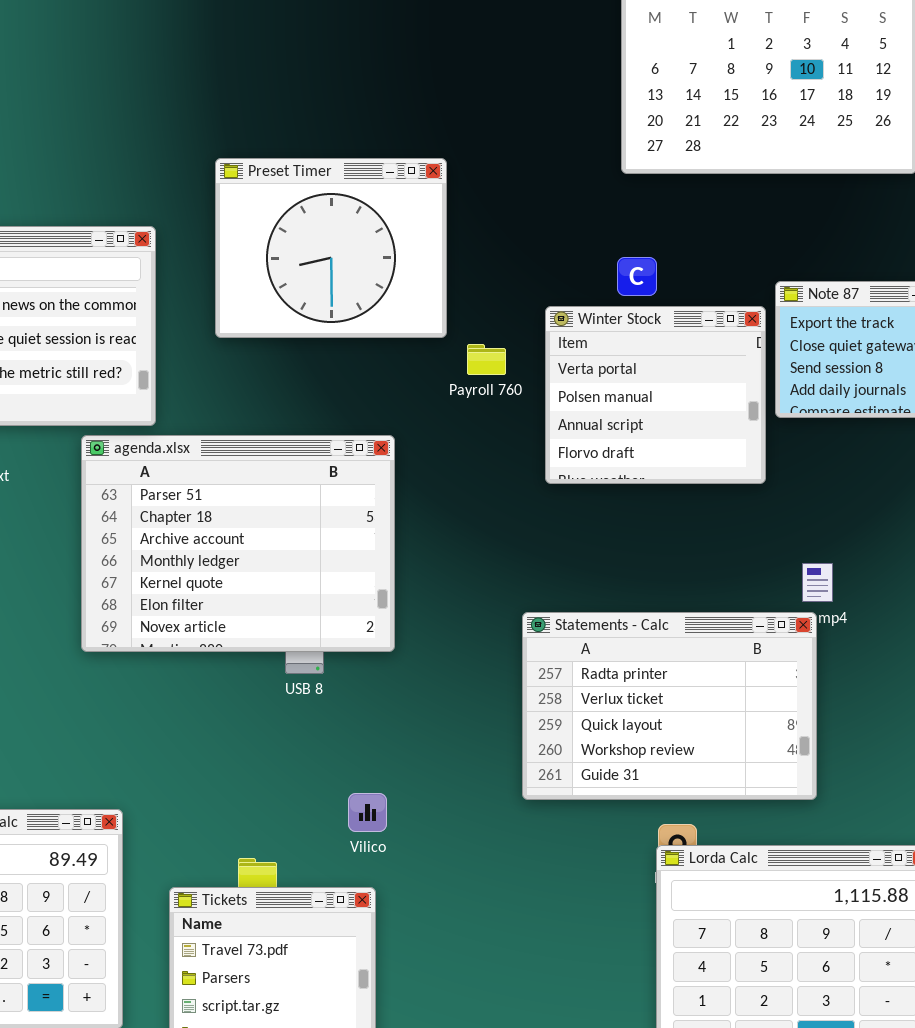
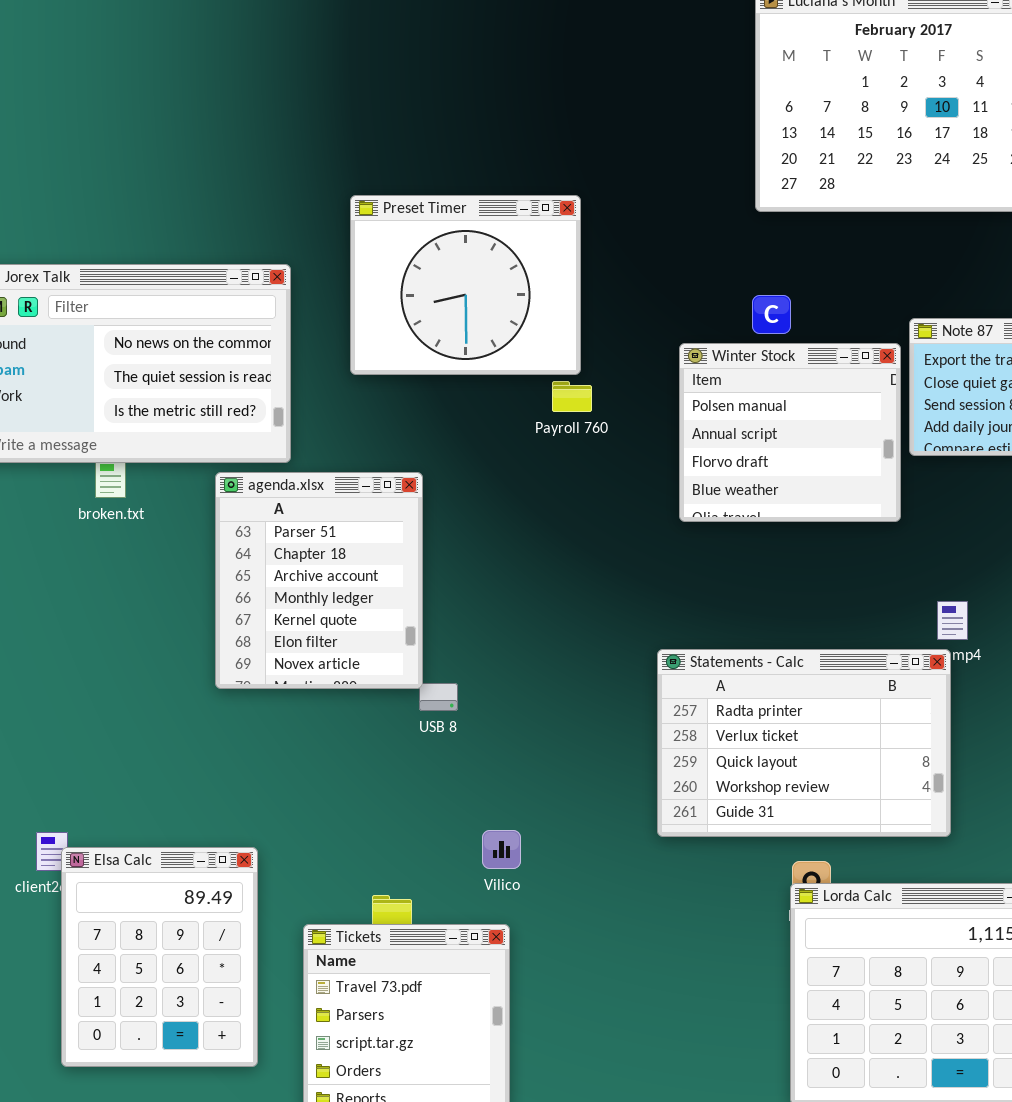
Winter Stock: [545,306,766,484] -> [679,343,901,522], scrolled down 1 row
Payroll 760: [467,344,506,375] -> [552,381,592,412], moved
agenda.xlsx: [81,435,395,652] -> [215,472,423,689], resized

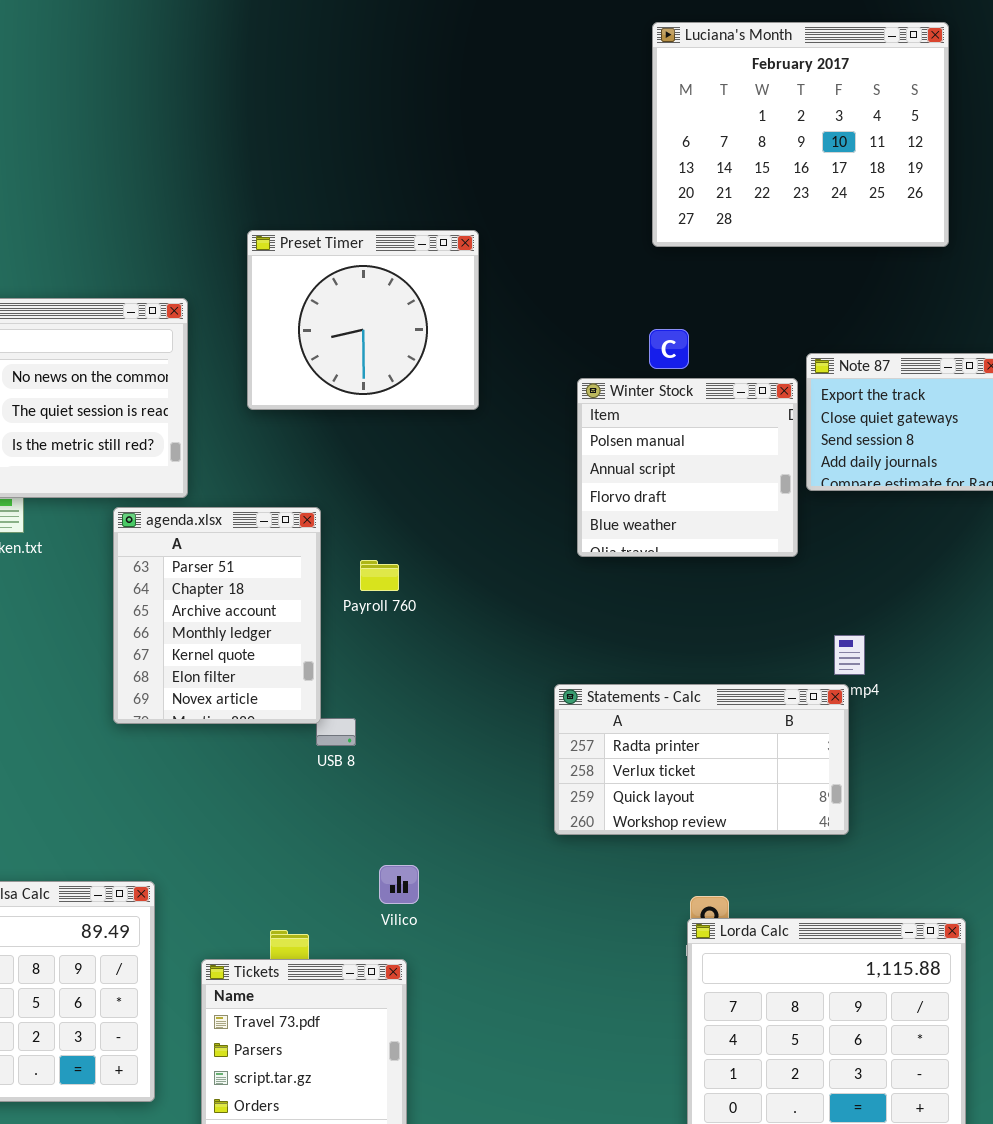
Payroll 760: [552,381,592,412] -> [360,560,399,591], moved
Statements - Calc: [657,649,951,837] -> [554,684,849,835], resized

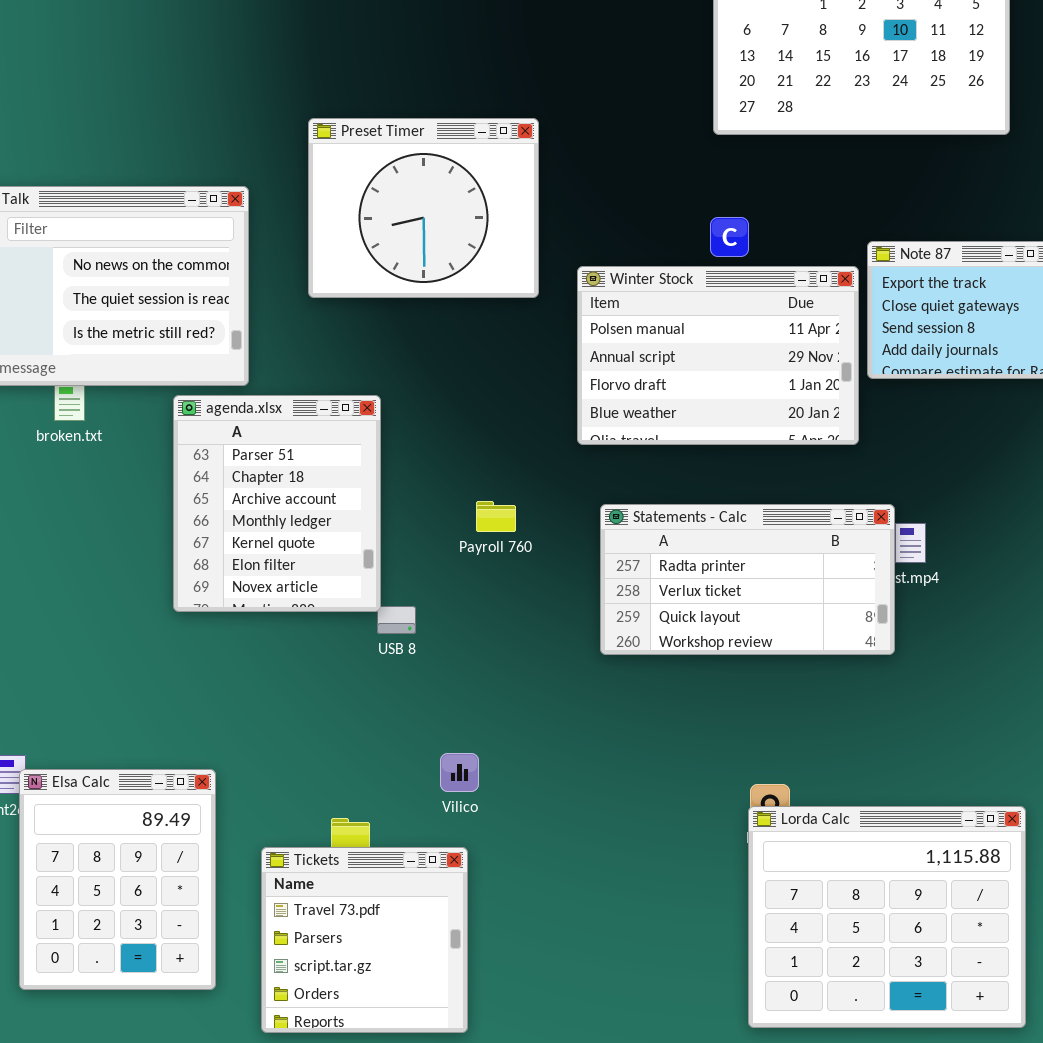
Winter Stock: [577,378,798,557] -> [577,266,859,445], resized
Payroll 760: [360,560,399,591] -> [476,501,516,532], moved
Statements - Calc: [554,684,849,835] -> [600,504,895,655], moved

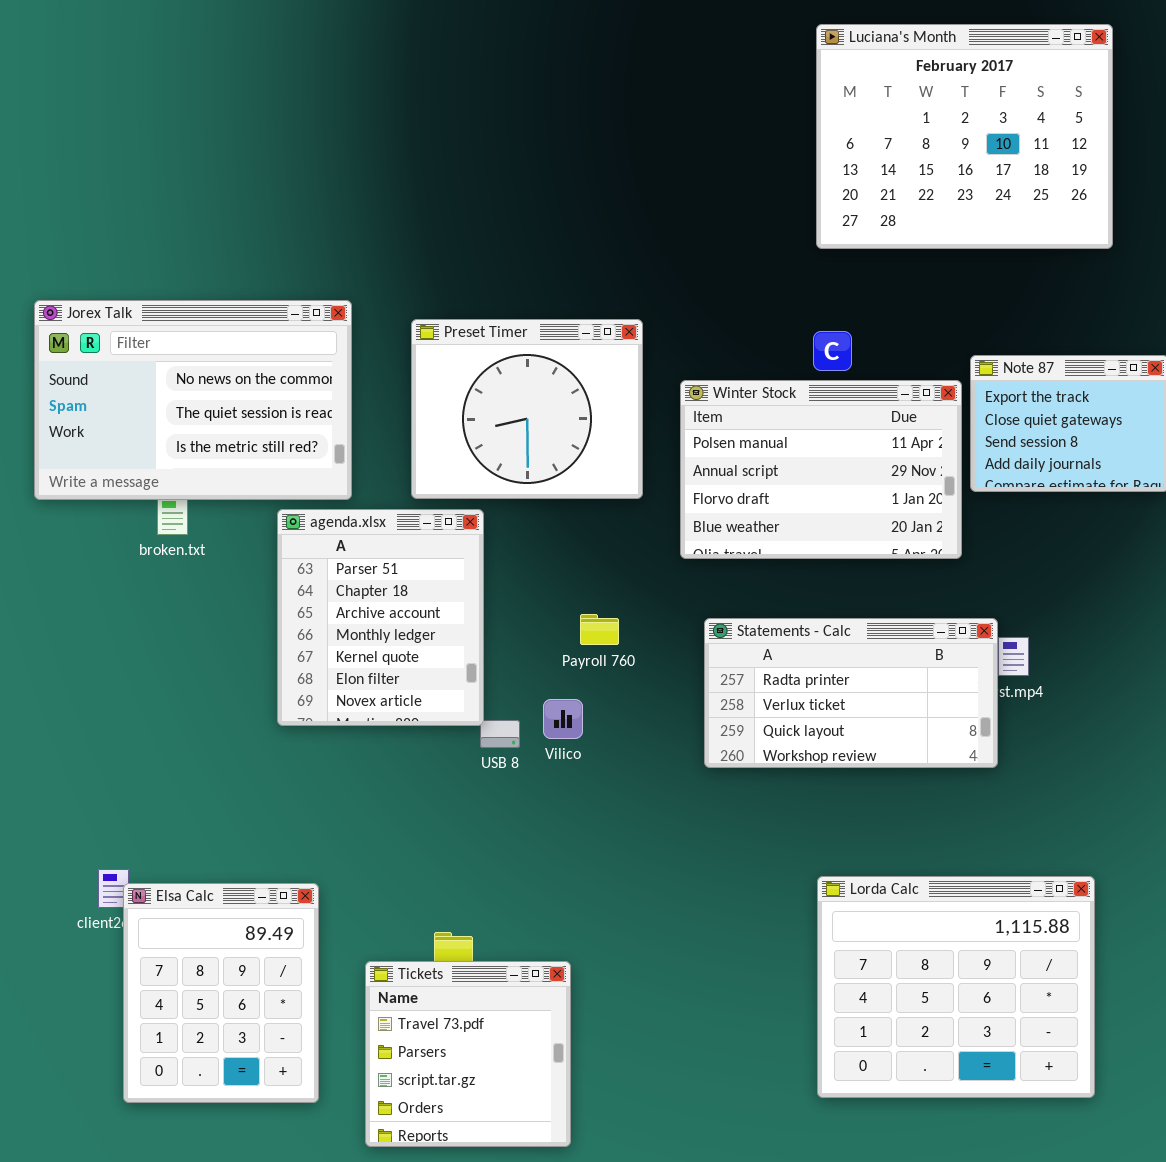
Preset Timer: [308,118,539,298] -> [411,319,643,499], moved
Vilico: [440,753,479,792] -> [543,699,583,739], moved
Lorda Calc: [748,806,1026,1028] -> [817,876,1095,1098], moved

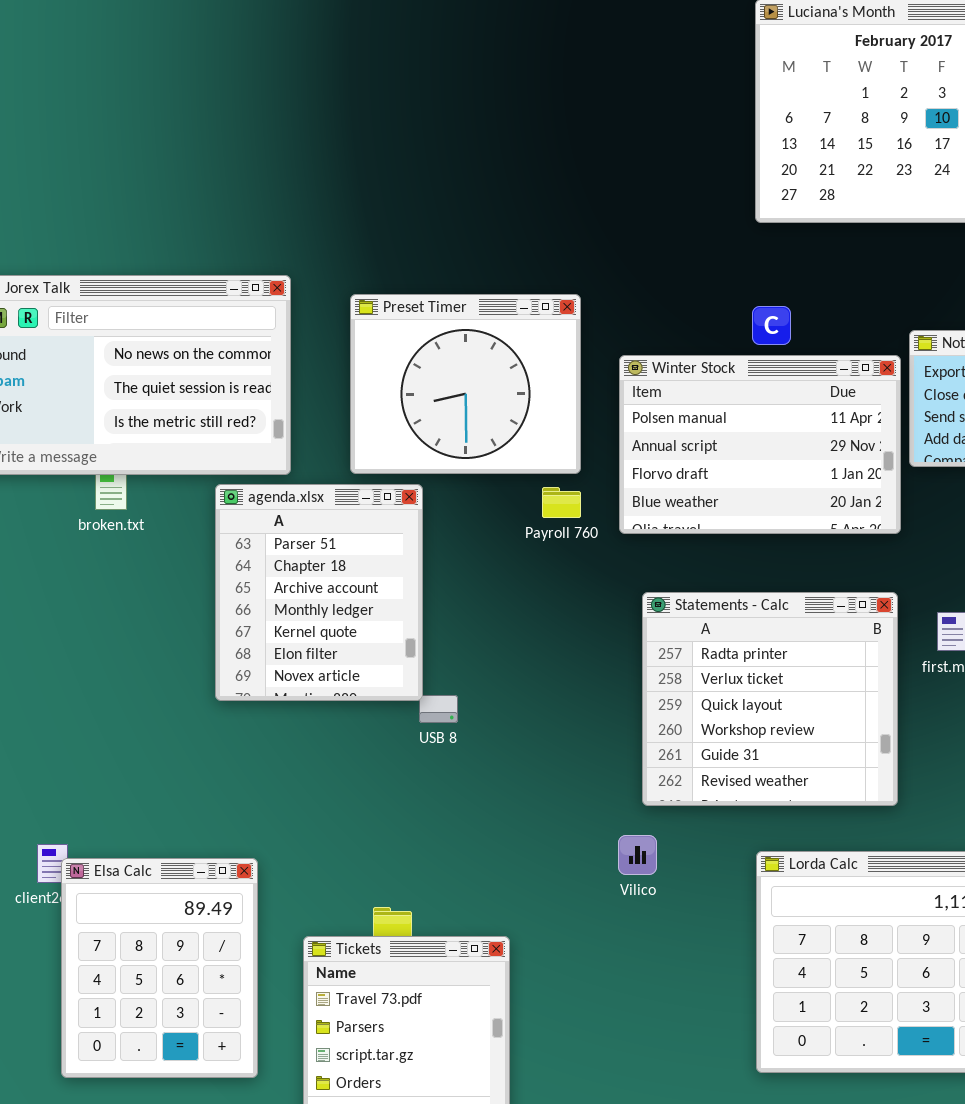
Payroll 760: [580,614,619,645] -> [542,487,581,518], moved
Statements - Calc: [704,618,998,768] -> [642,592,898,806], resized
Vilico: [543,699,583,739] -> [618,835,657,875], moved

